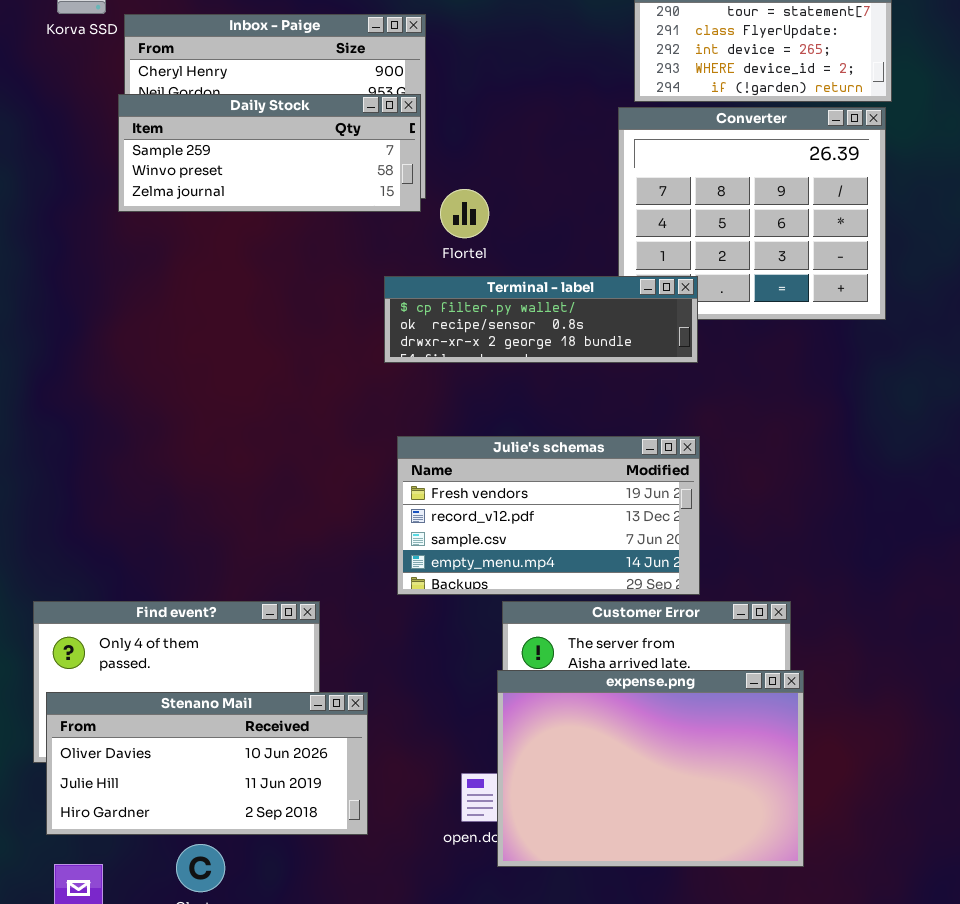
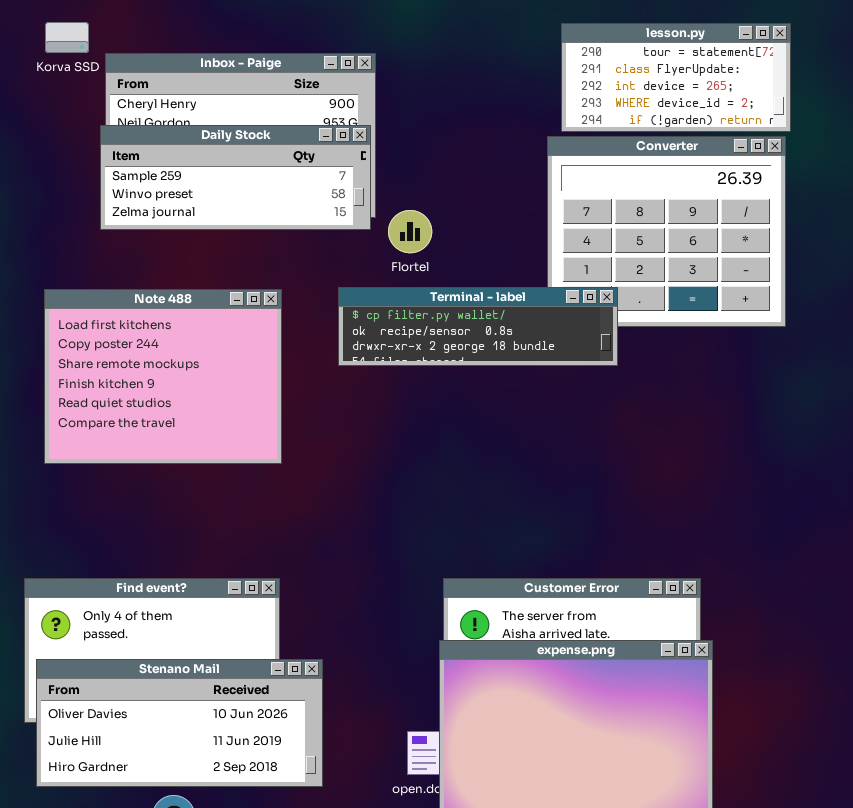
Note 488: none -> [44,289,282,464], opened
Julie's schemas: [397,436,700,595] -> none, closed

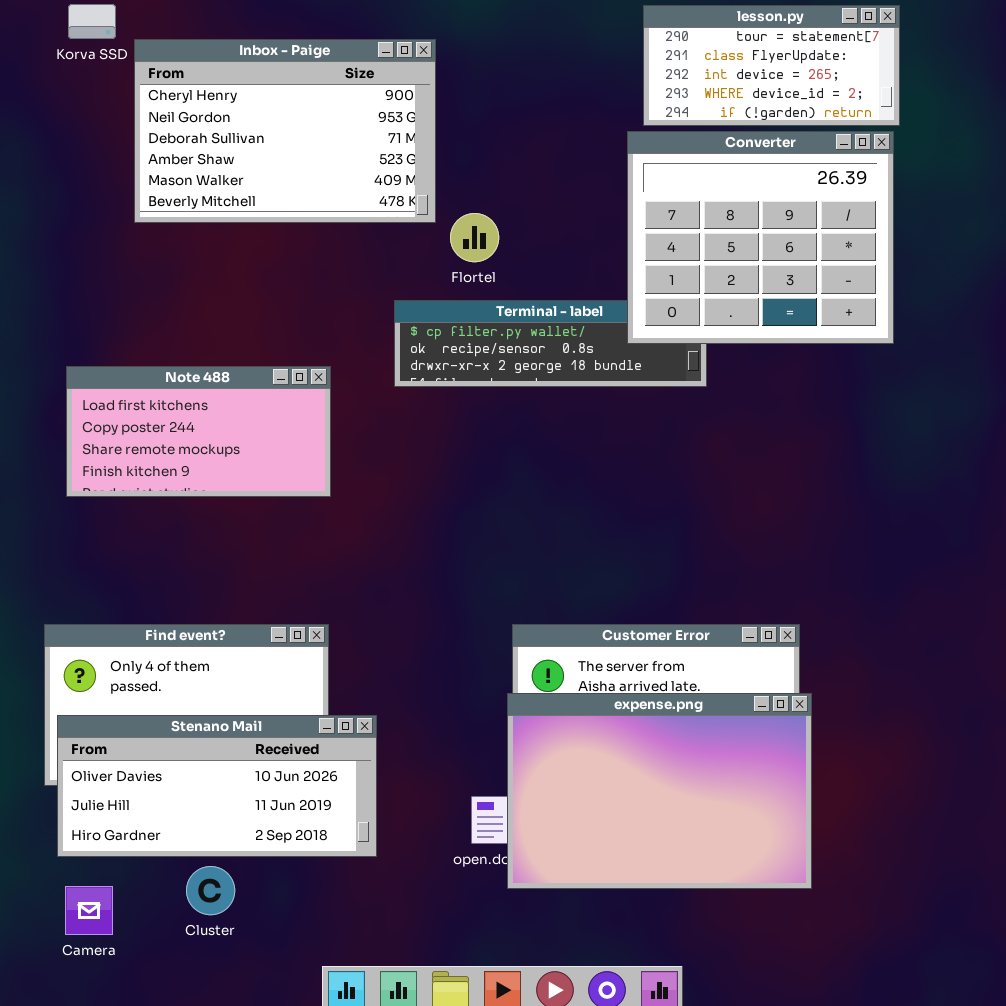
Daily Stock: [100,125,371,230] -> none, closed
Converter: [547,136,786,327] -> [627,131,894,344], raised
Note 488: [44,289,282,464] -> [66,366,331,497], resized

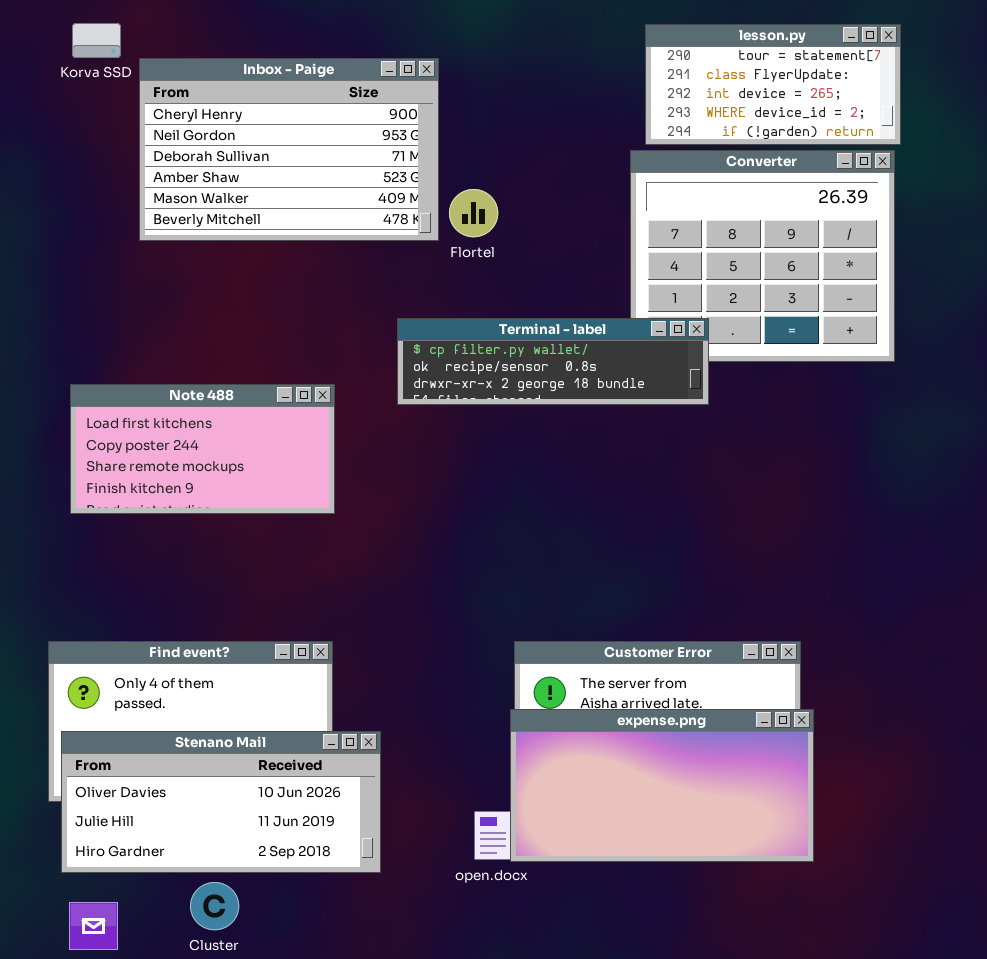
Flortel: [450,213,499,262] -> [449,189,498,237], moved
Terminal - label: [394,300,707,387] -> [397,318,709,405], raised
expense.png: [507,693,812,889] -> [510,709,814,862], resized

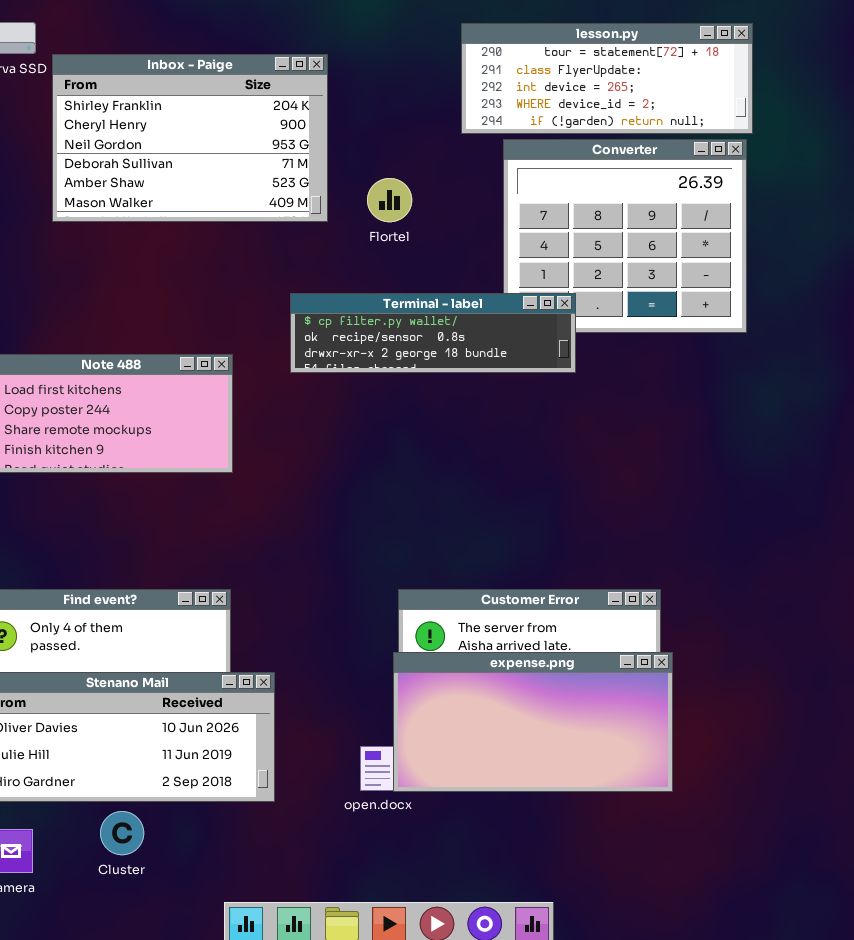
lesson.py: [645,24,901,145] -> [461,23,753,134], resized
Inbox - Paige: [139,58,439,241] -> [52,54,328,222], scrolled up 1 row
Flortel: [449,189,498,237] -> [367,178,412,222], moved

